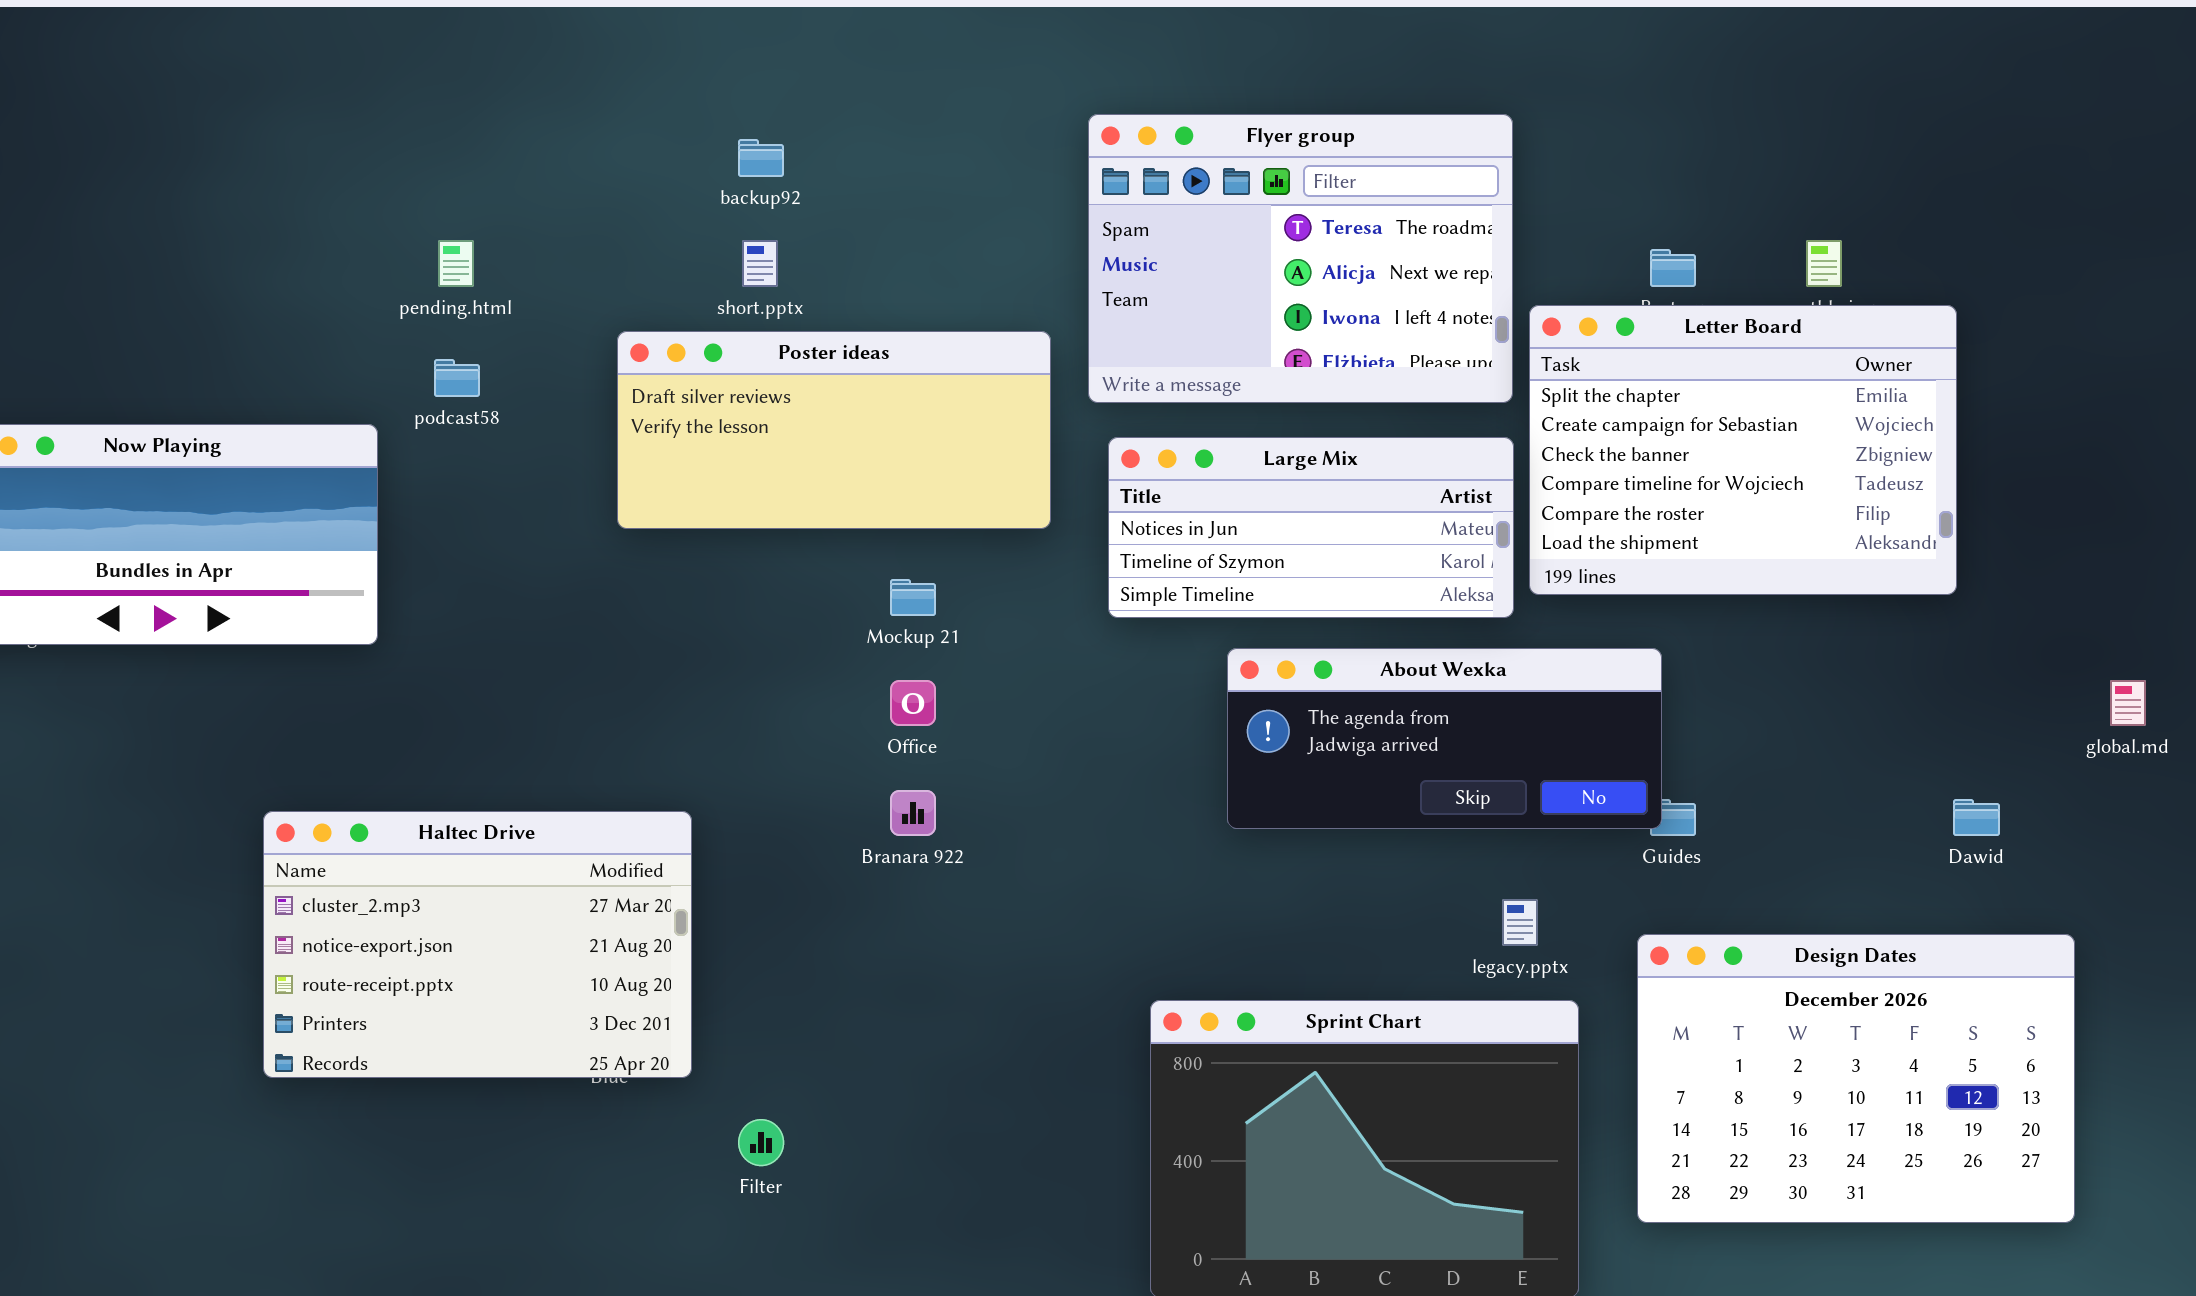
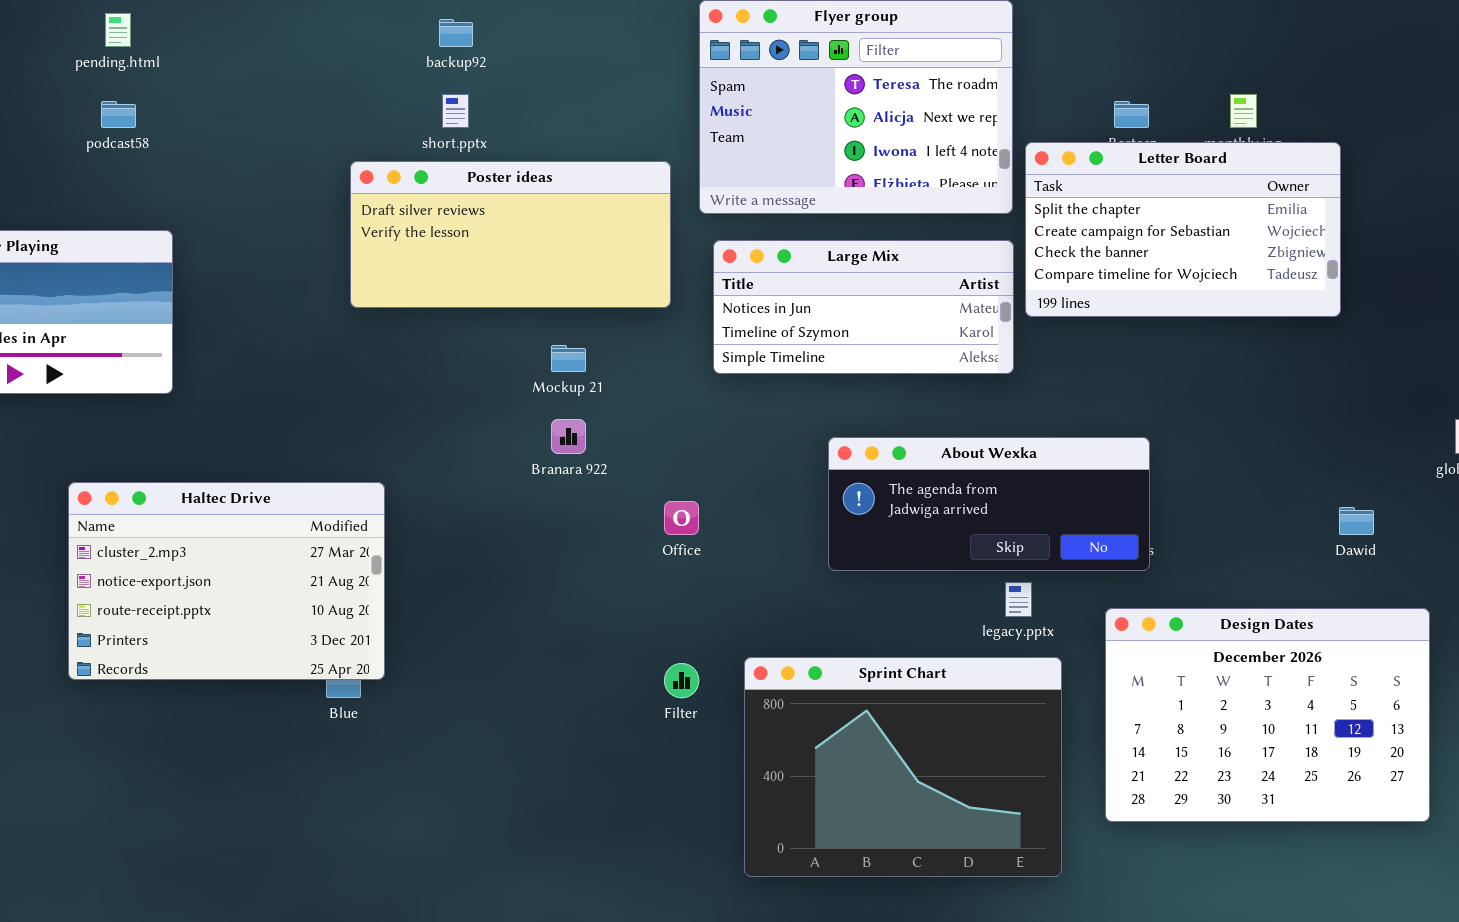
pending.html: [438,240,474,287] -> [105,13,131,47], moved
Letter Board: [1529,305,1957,595] -> [1025,142,1341,317], resized
podcast58: [434,359,480,397] -> [101,101,136,128], moved
About Wexka: [1227,648,1662,829] -> [828,437,1150,571], moved
Office: [890,680,936,726] -> [664,501,699,535], moved
Branara 922: [890,790,936,836] -> [551,419,586,454], moved
Haltec Drive: [263,811,692,1078] -> [68,482,385,680], moved
Filter: [738,1119,784,1166] -> [664,663,699,698], moved

